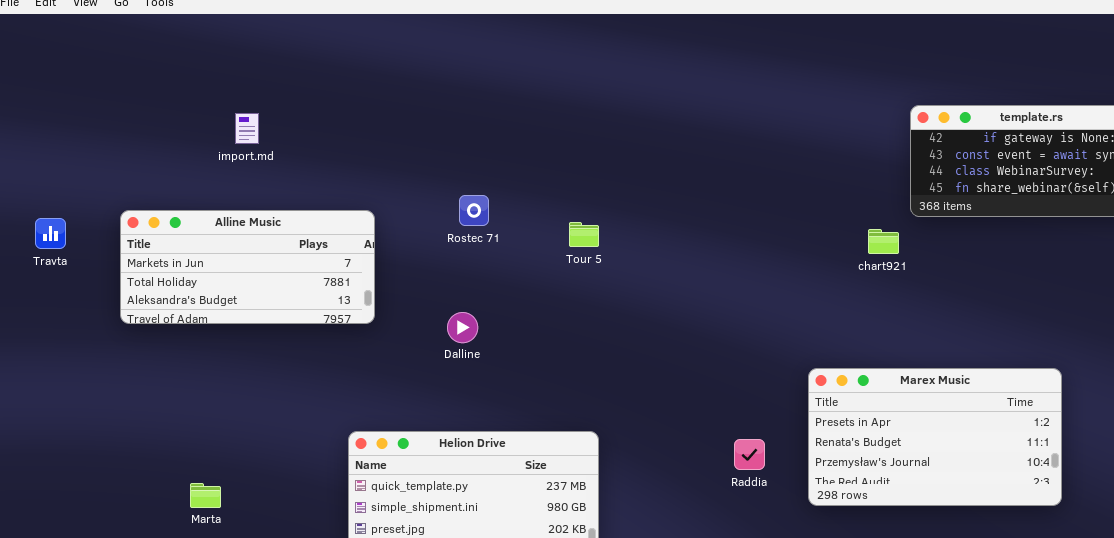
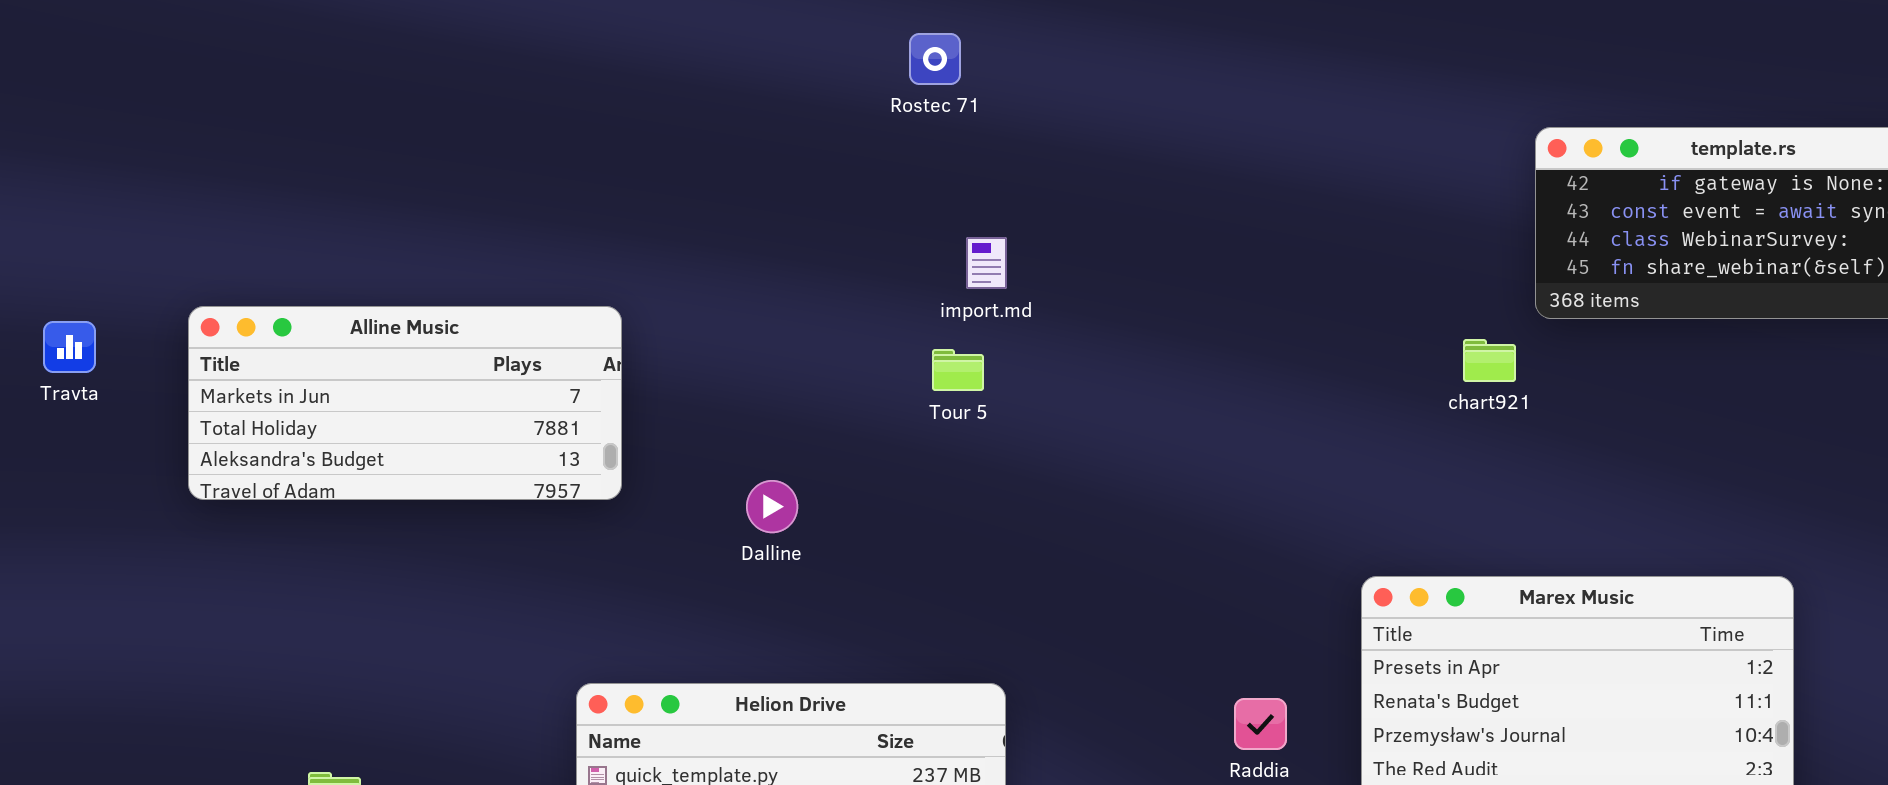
import.md: [235,113,259,144] -> [966,237,1007,289], moved
Rostec 71: [459,195,489,226] -> [909,33,961,85], moved
Tour 5: [569,222,599,247] -> [932,349,984,391], moved

